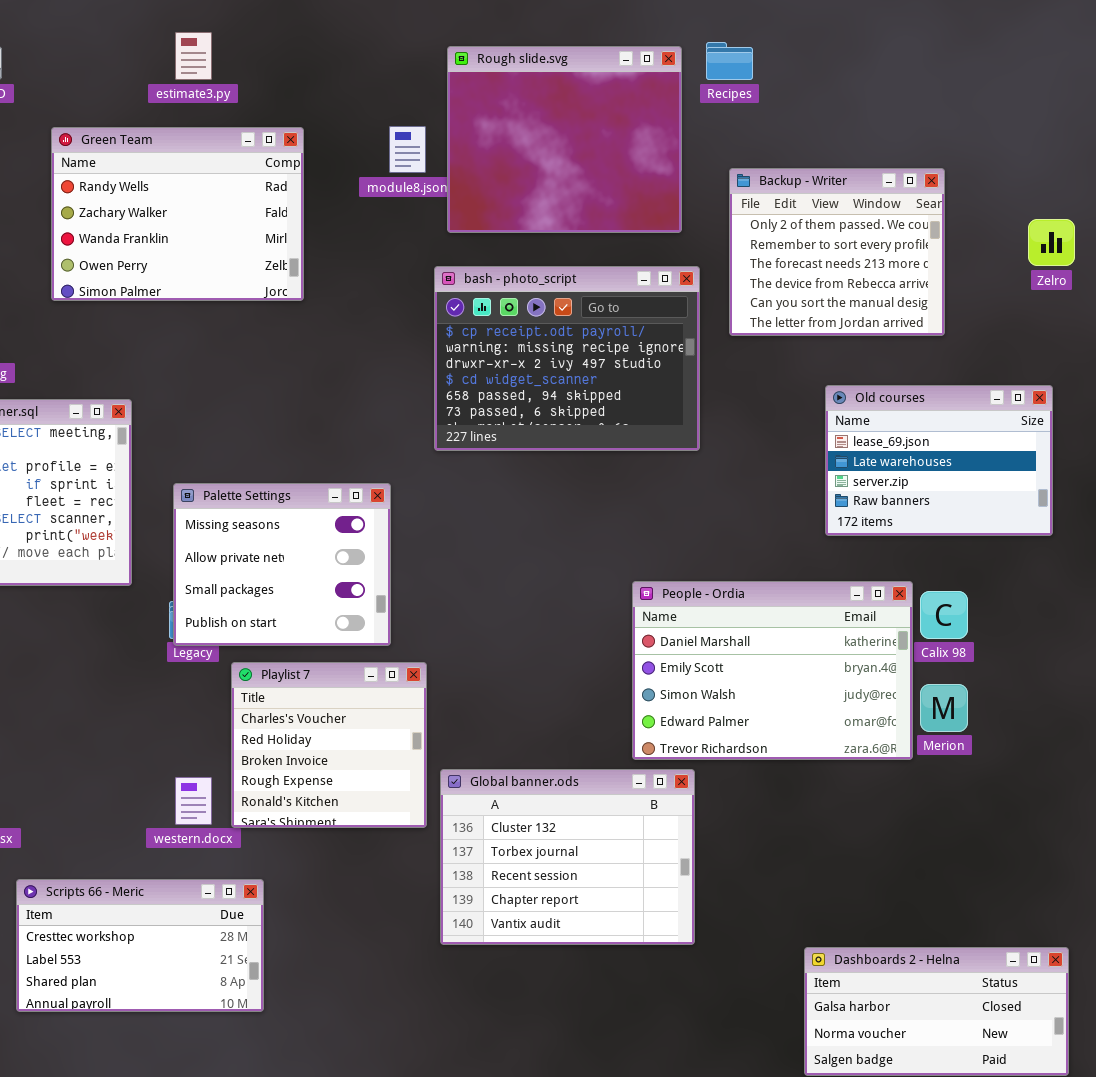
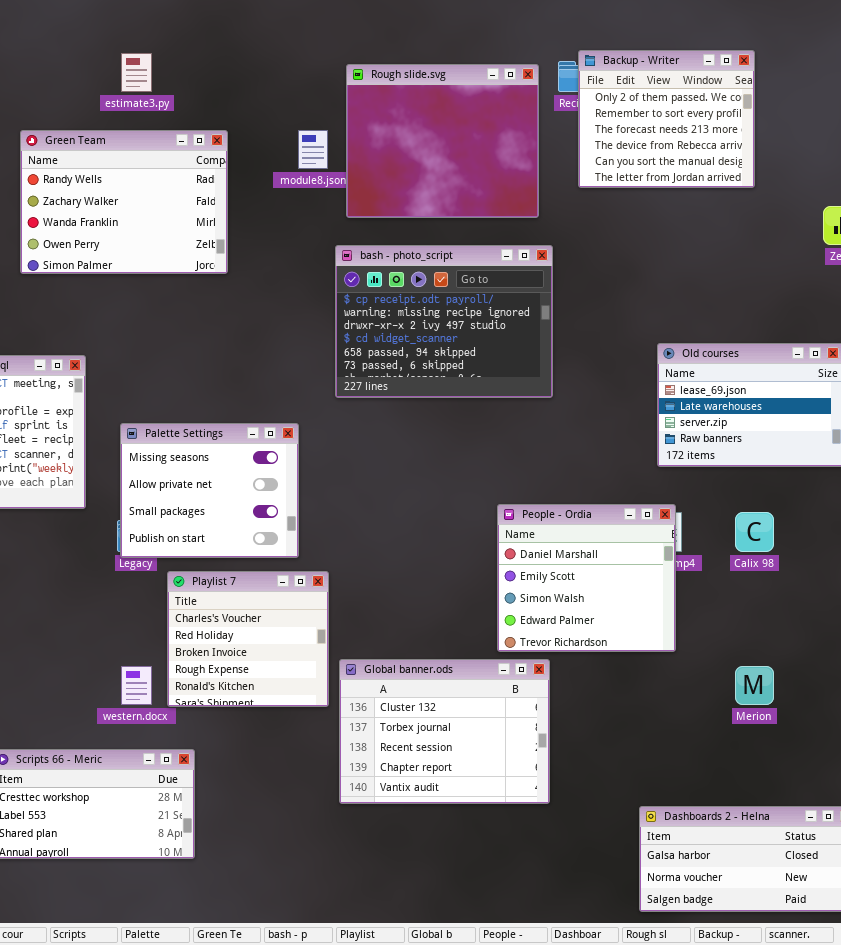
Backup - Writer: [729,168,945,336] -> [578,50,755,188], moved
People - Ordia: [632,581,913,760] -> [497,504,676,652], resized
Merion: [920,684,968,732] -> [735,666,774,705], moved

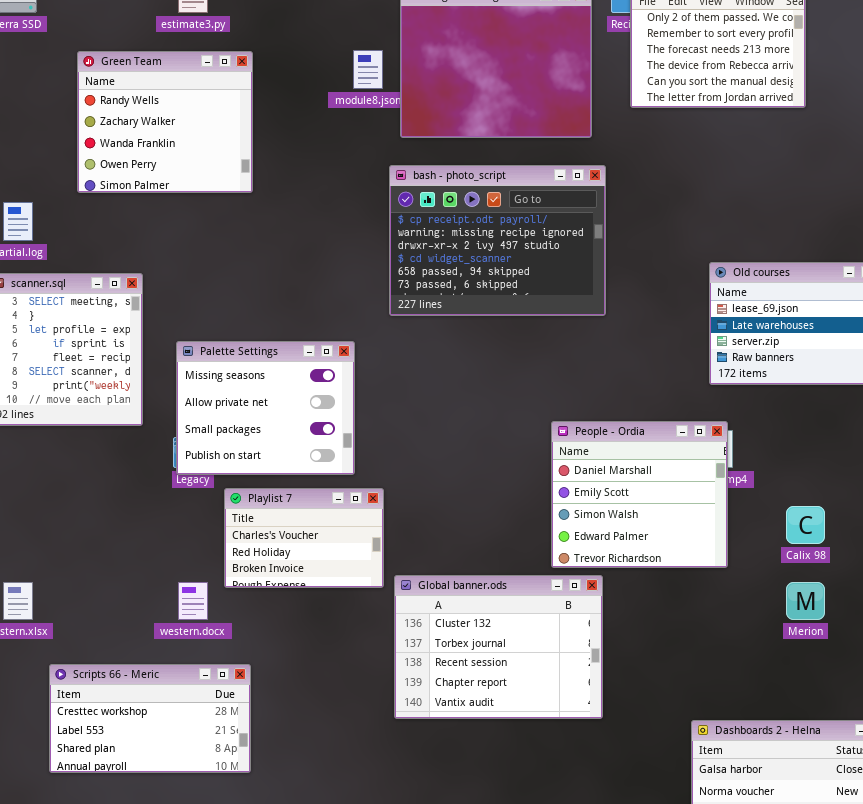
Green Team: [20,130,228,274] -> [77,51,253,193], resized
Calix 98: [735,512,774,552] -> [786,506,825,544], moved
Playlist 7: [167,571,329,707] -> [224,488,384,588], resized

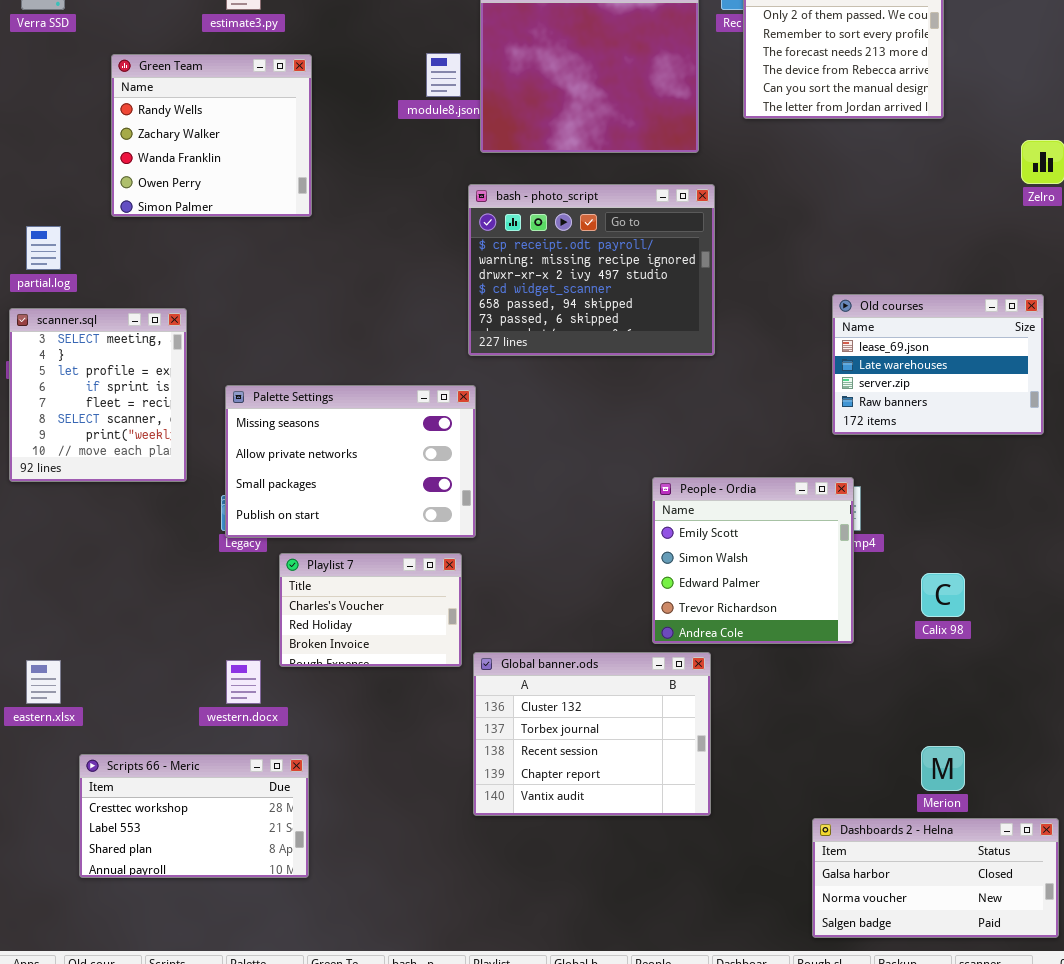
Palette Settings: [176,341,355,475] -> [225,385,476,538], resized
People - Ordia: [551,421,728,568] -> [652,477,854,644], scrolled down 1 row
Merion: [786,582,825,620] -> [921,746,965,791], moved

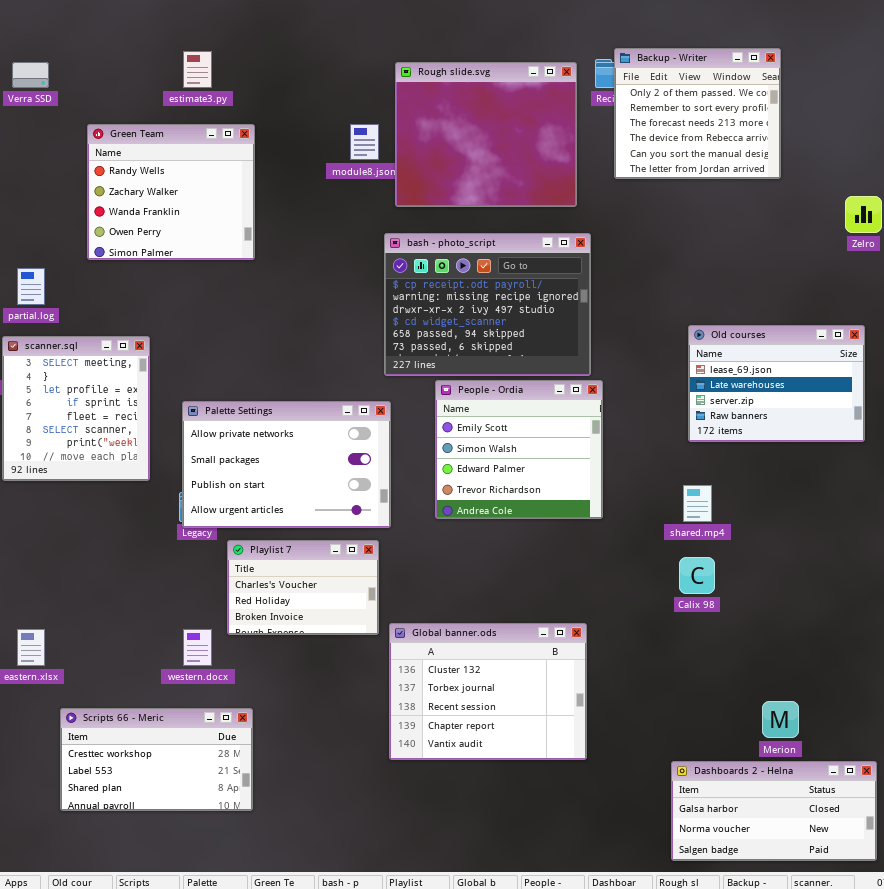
Palette Settings: [225,385,476,538] -> [182,401,391,528], scrolled down 1 row
People - Ordia: [652,477,854,644] -> [435,380,603,519], moved
Calix 98: [921,573,965,617] -> [679,557,715,594], moved

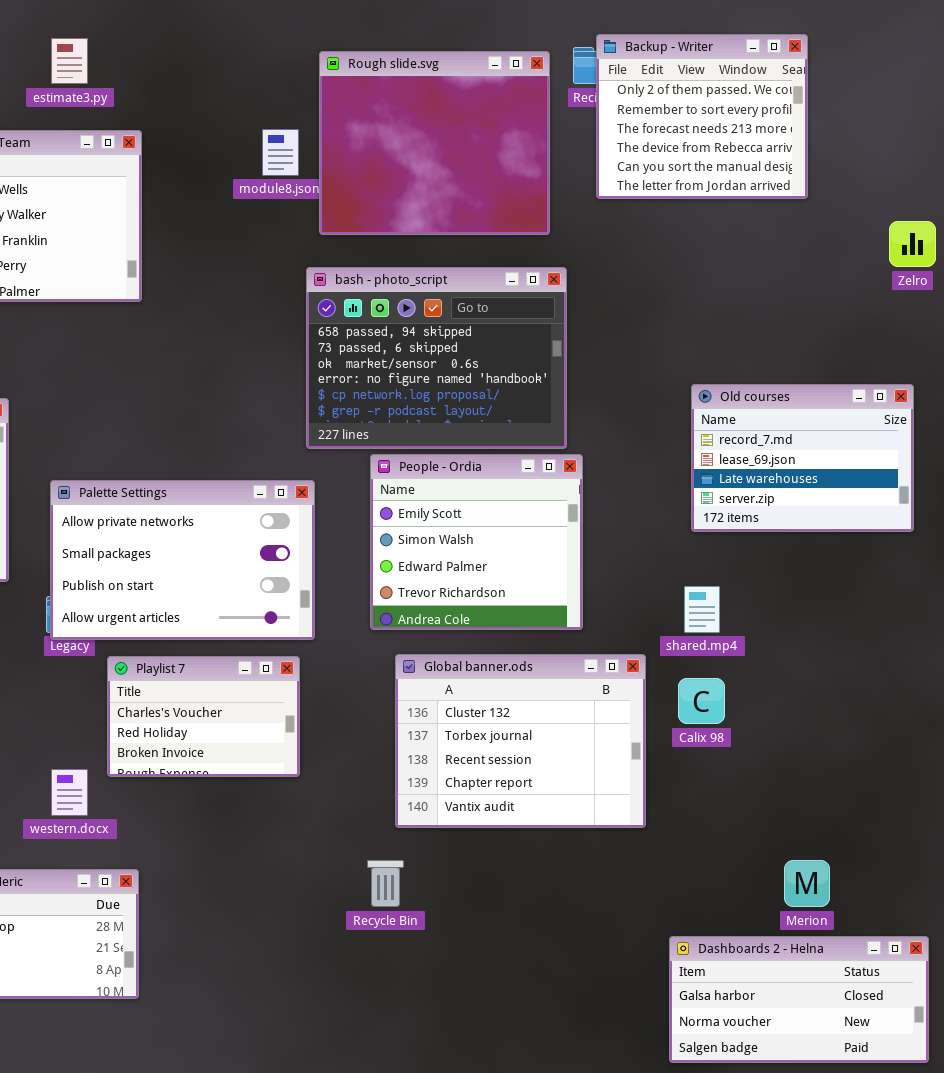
bash - photo_script: [384,233,591,376] -> [306,267,567,449], scrolled down 4 rows
Old courses: [688,325,865,442] -> [691,384,914,532], scrolled up 1 row
Global banner.ods: [389,623,587,760] -> [395,654,646,828], moved

